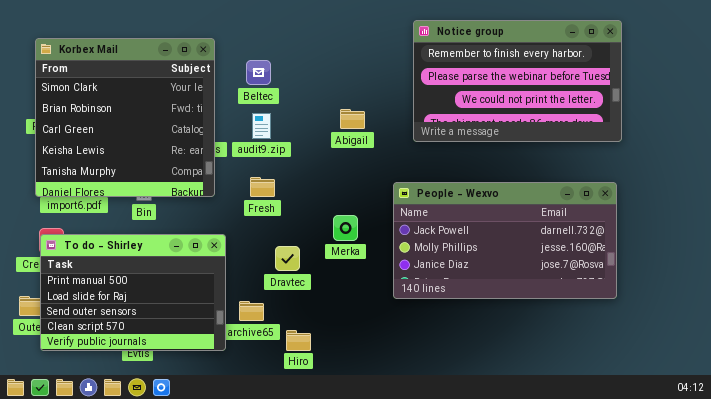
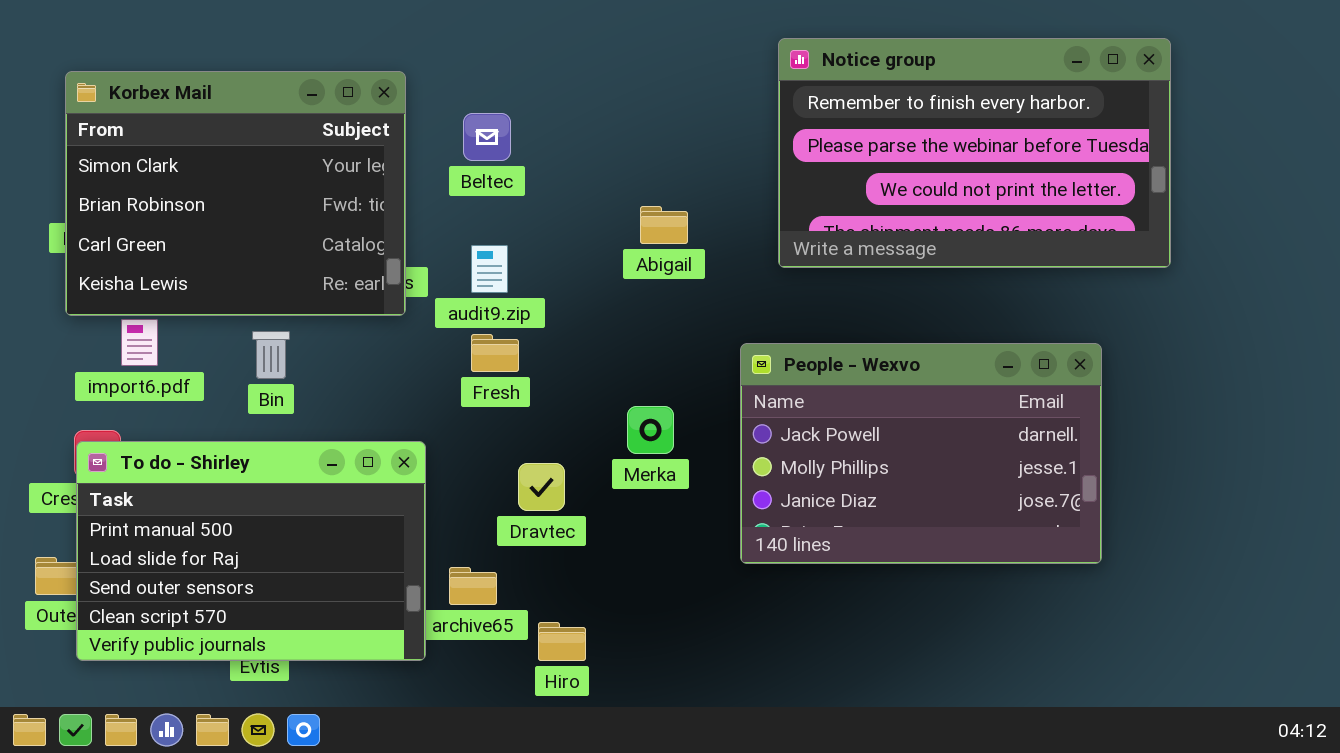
Korbex Mail: [35,38,215,197] -> [65,71,406,316], resized
audit9.zip: [252,113,271,139] -> [471,245,508,293], moved
People - Wexvo: [393,182,617,299] -> [740,343,1102,564], resized

